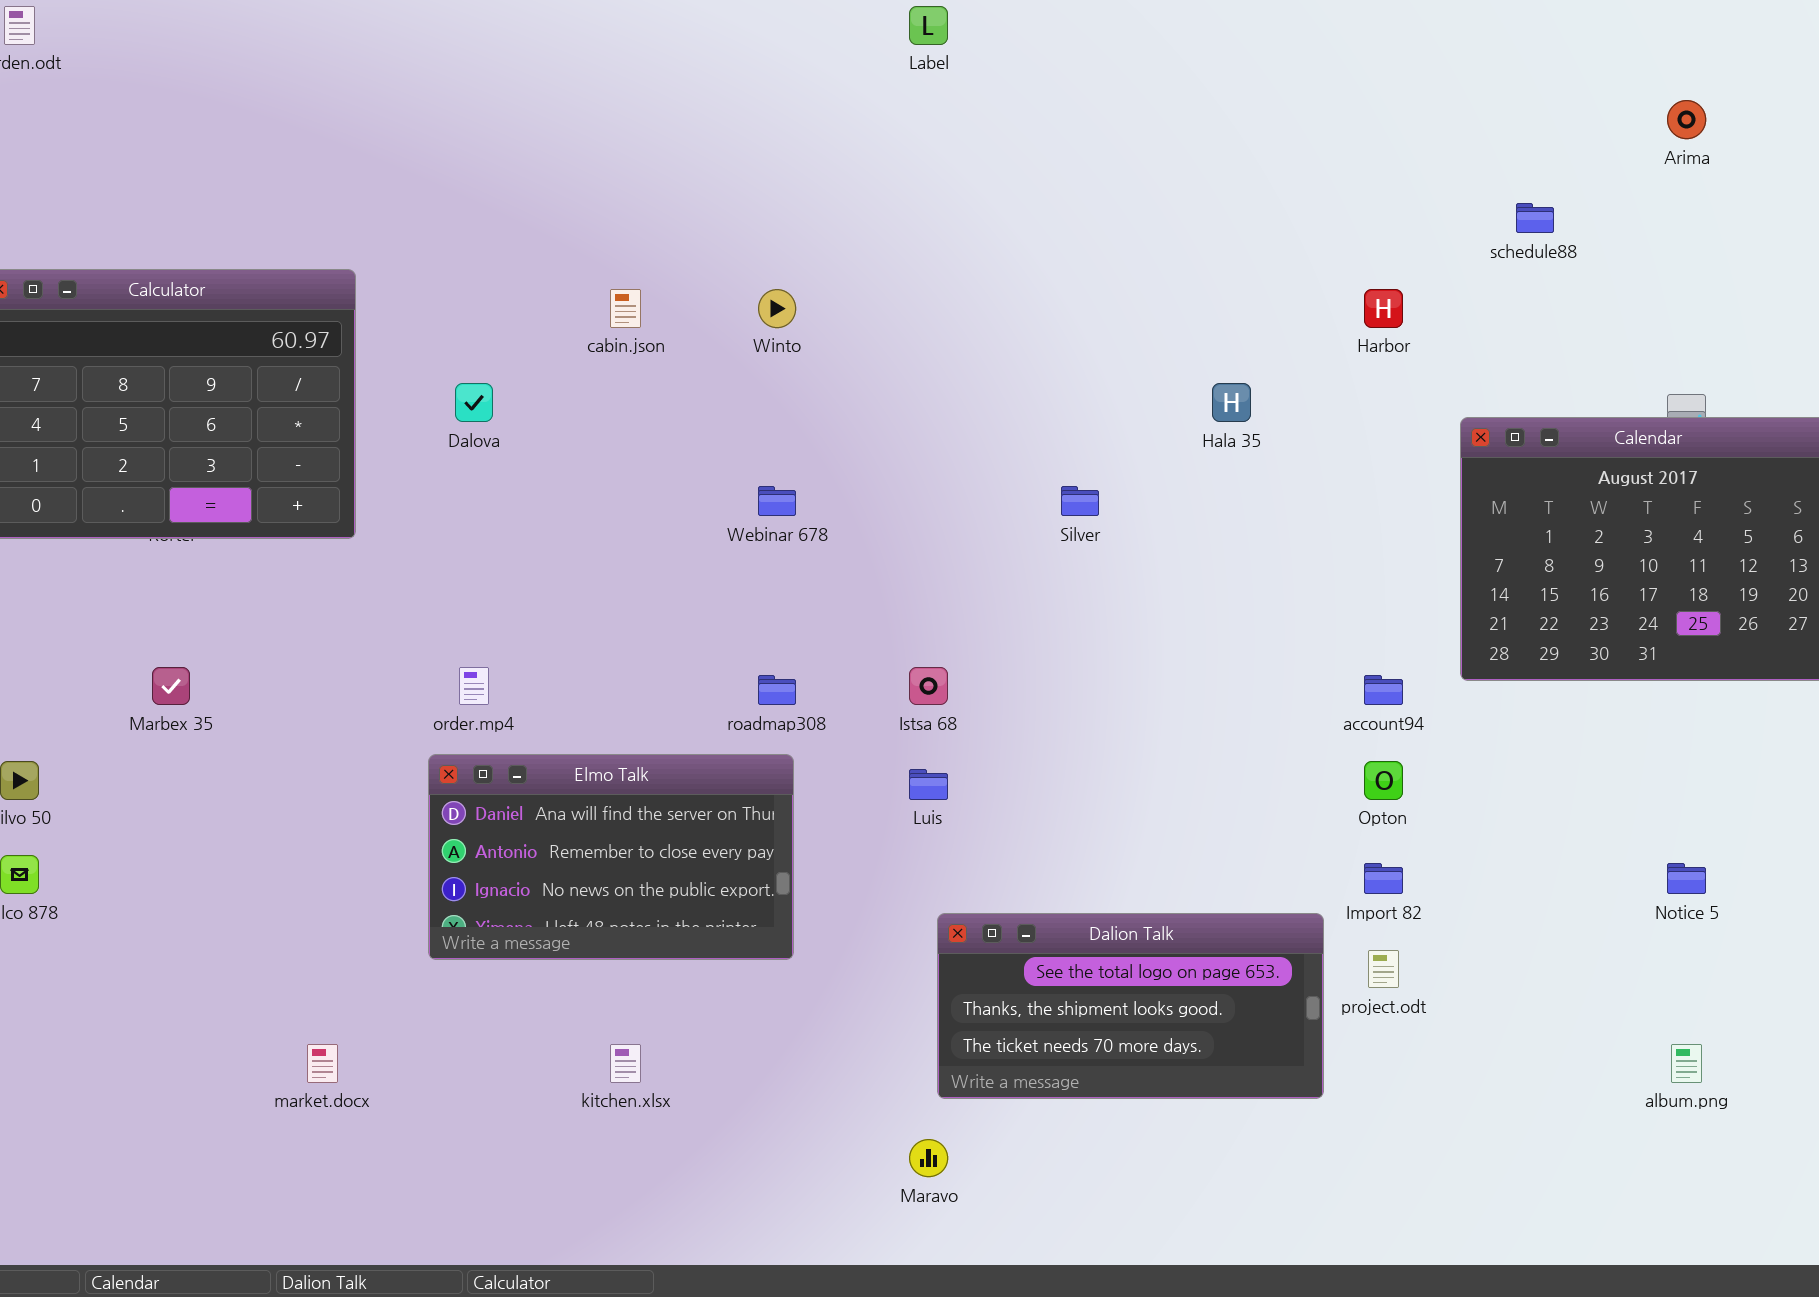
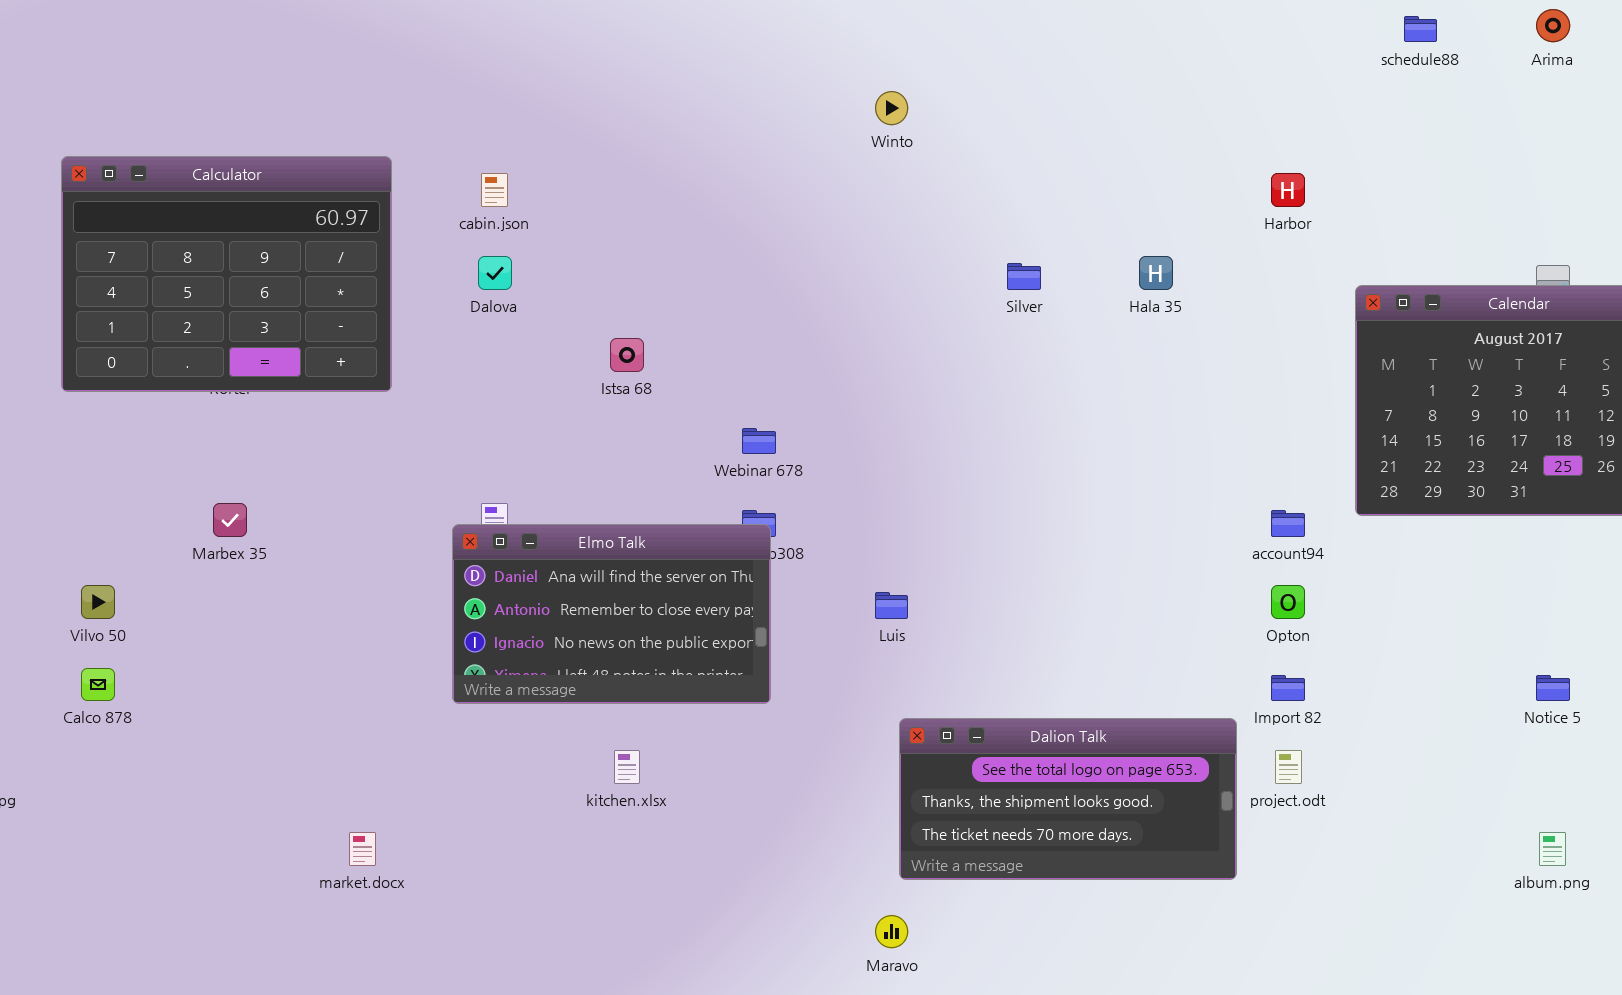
schedule88: [1516,203,1554,233] -> [1404,16,1437,42], moved
cabin.json: [610,289,641,328] -> [481,173,508,207], moved
Winto: [758,289,796,328] -> [875,91,908,125], moved
Webinar 678: [758,486,796,516] -> [742,428,776,454], moved
Silver: [1061,486,1099,516] -> [1007,263,1041,290], moved
Istsa 68: [909,667,948,705] -> [610,338,644,372], moved
Elmo Talk: [428,754,794,960] -> [452,524,771,704], moved
kitchen.xlsx: [610,1044,641,1083] -> [614,750,640,784], moved

